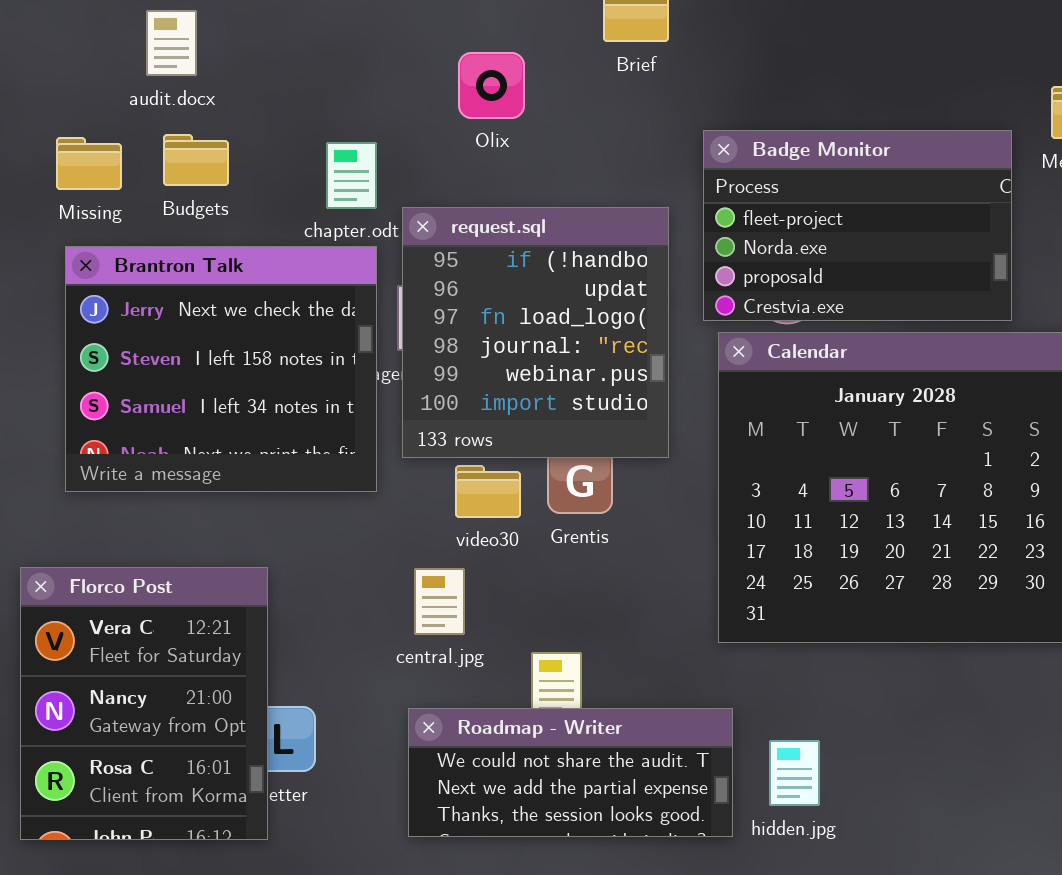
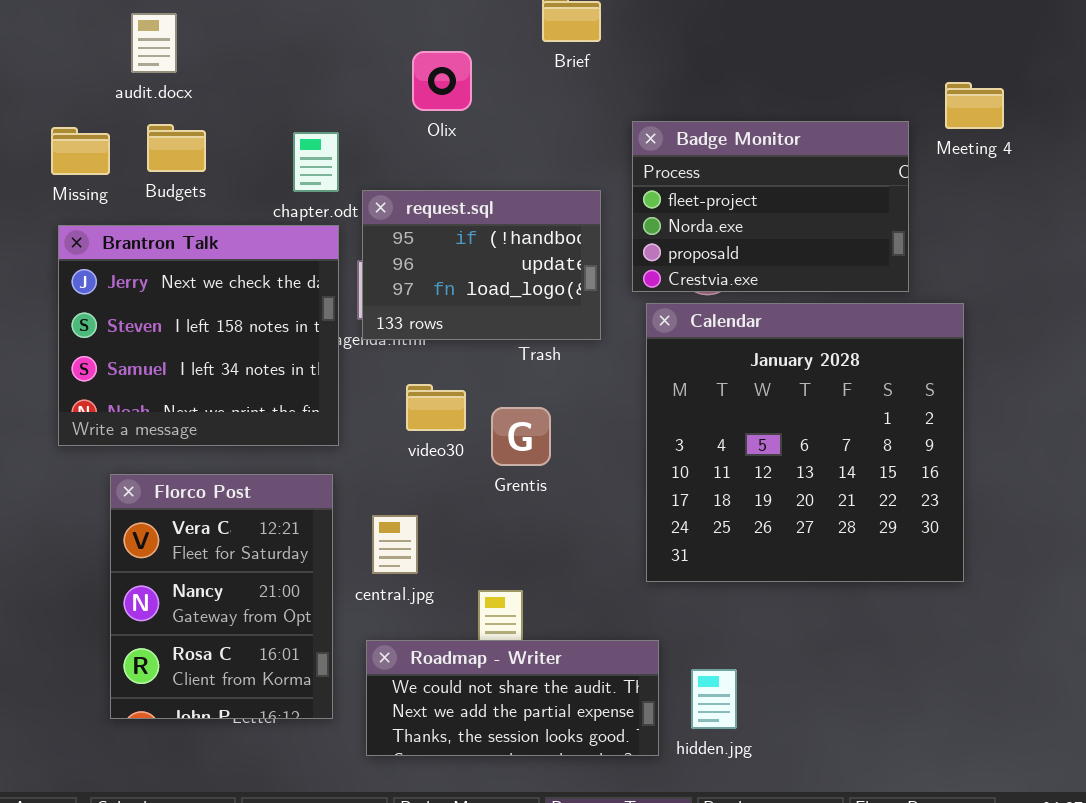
request.sql: [402,207,669,458] -> [362,190,601,340], resized
video30: [455,465,521,518] -> [406,384,466,431], moved
Florco Post: [20,567,268,840] -> [110,474,333,719], moved

